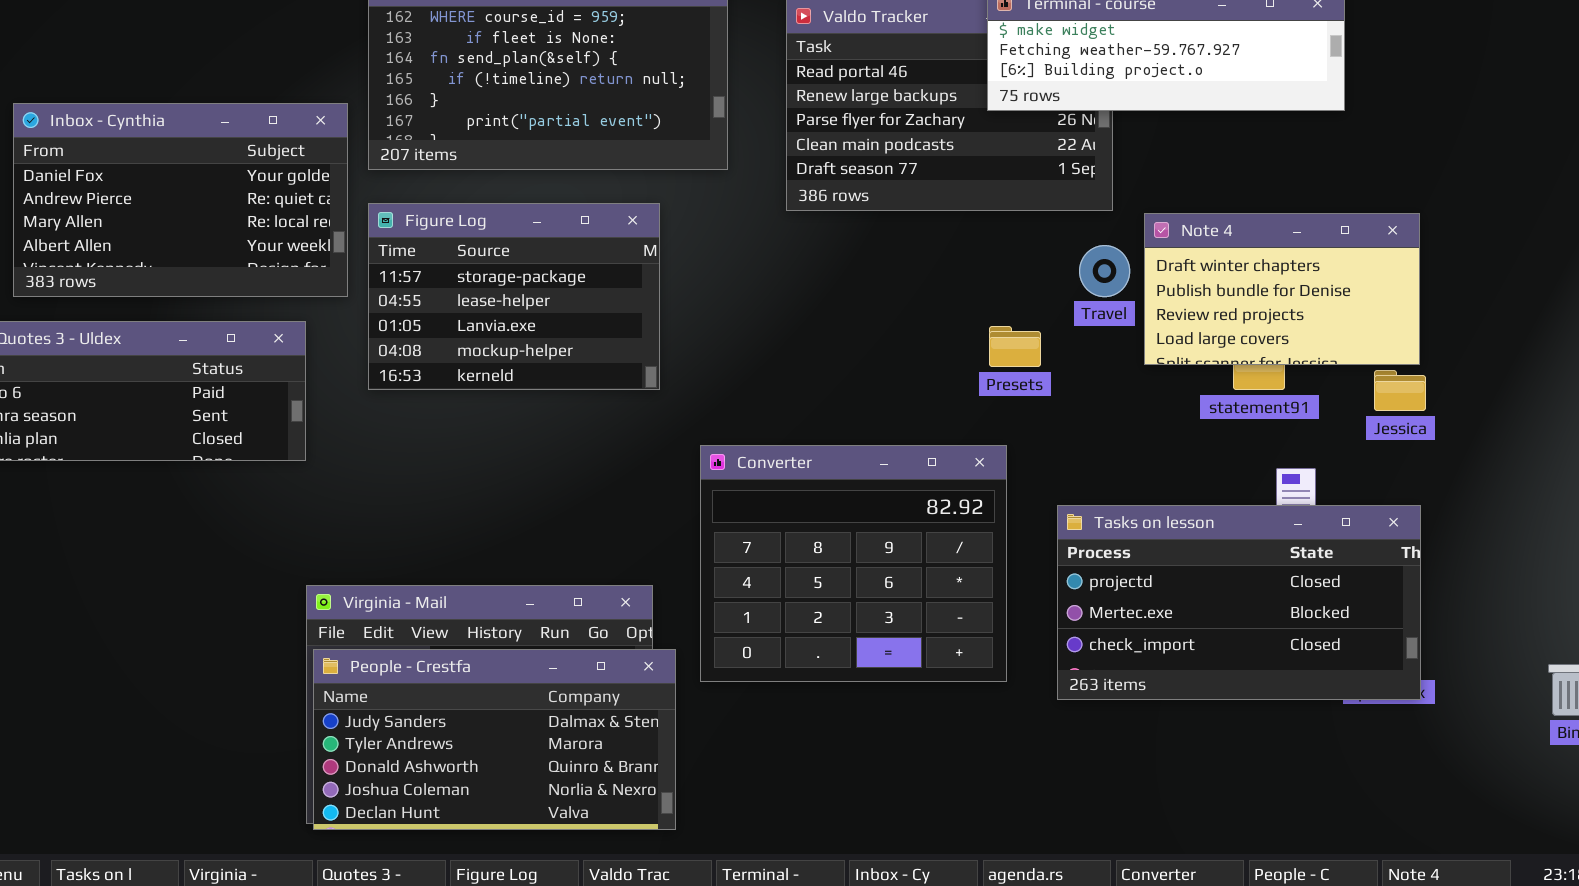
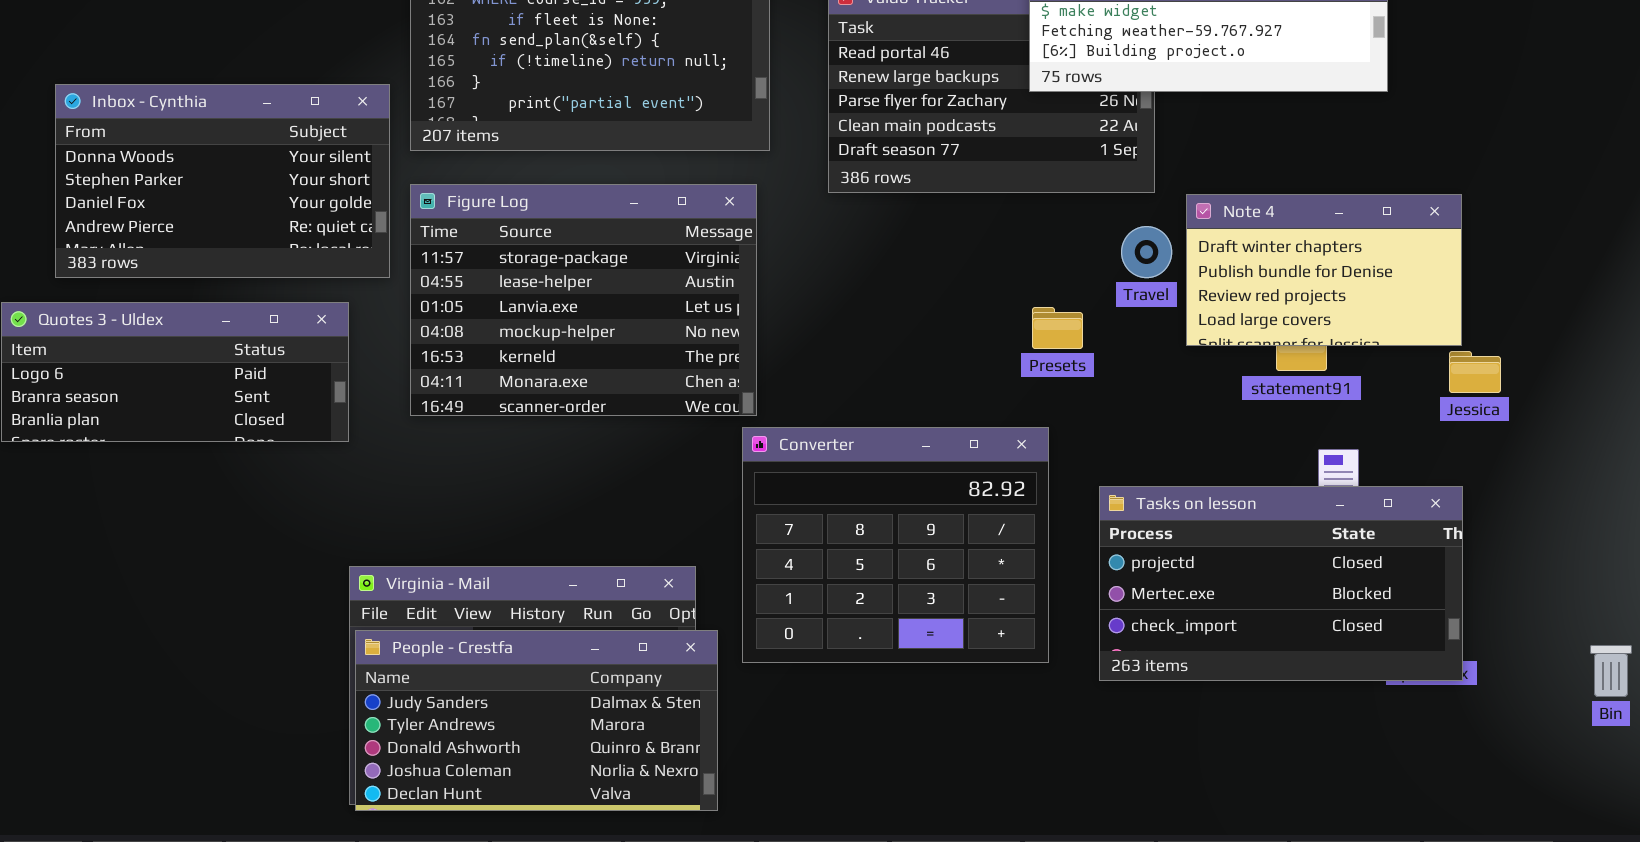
Inbox - Cynthia: [13,103,348,297] -> [55,84,390,278], scrolled up 2 rows
Figure Log: [368,203,660,390] -> [410,184,757,416], resized
Jessica: [1374,370,1426,411] -> [1449,351,1501,393], moved

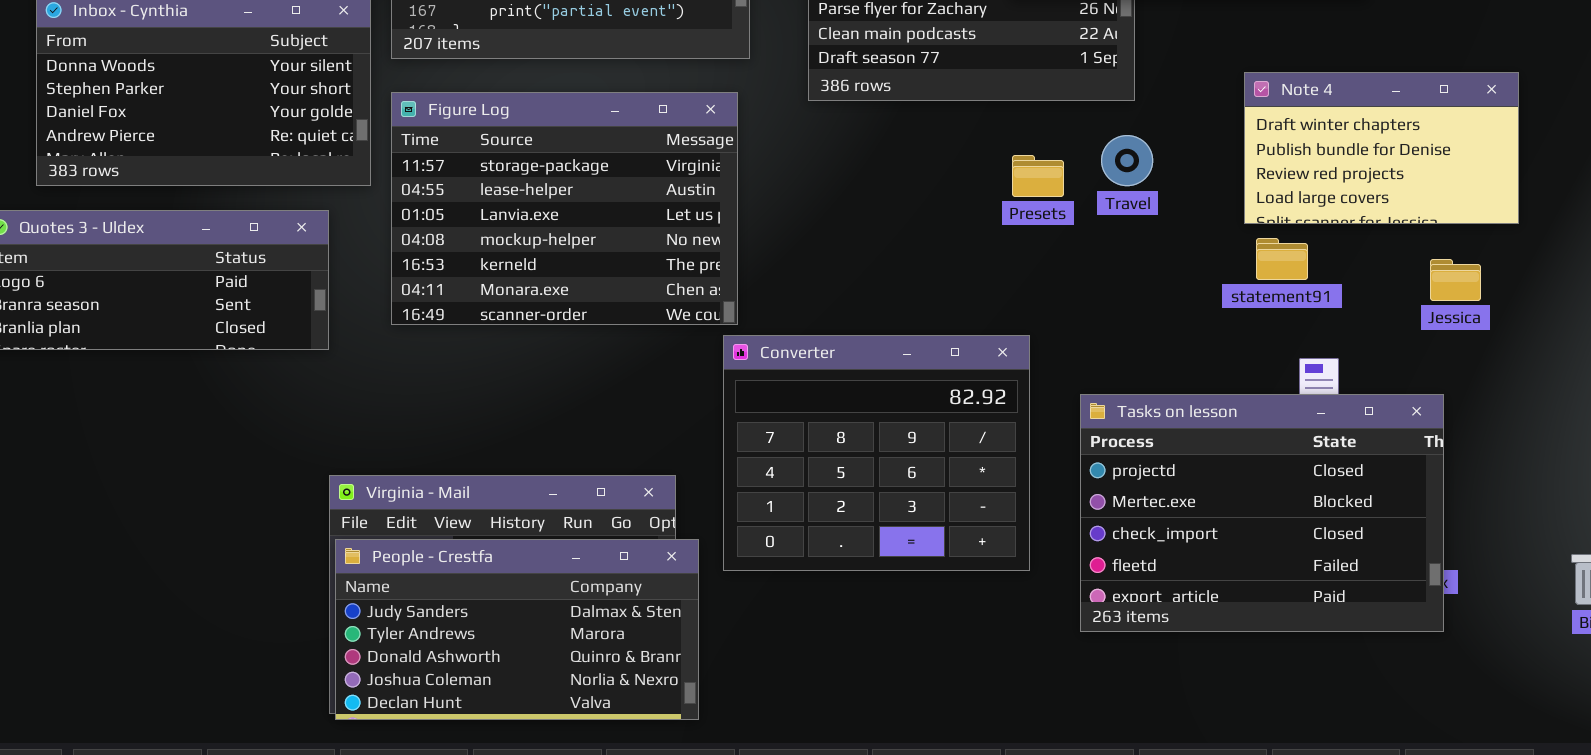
Note 4: [1186,194,1462,346] -> [1244,72,1519,224], moved
Presets: [1032,307,1083,349] -> [1012,155,1064,197], moved
Tasks on lesson: [1099,486,1463,681] -> [1080,394,1444,632], resized

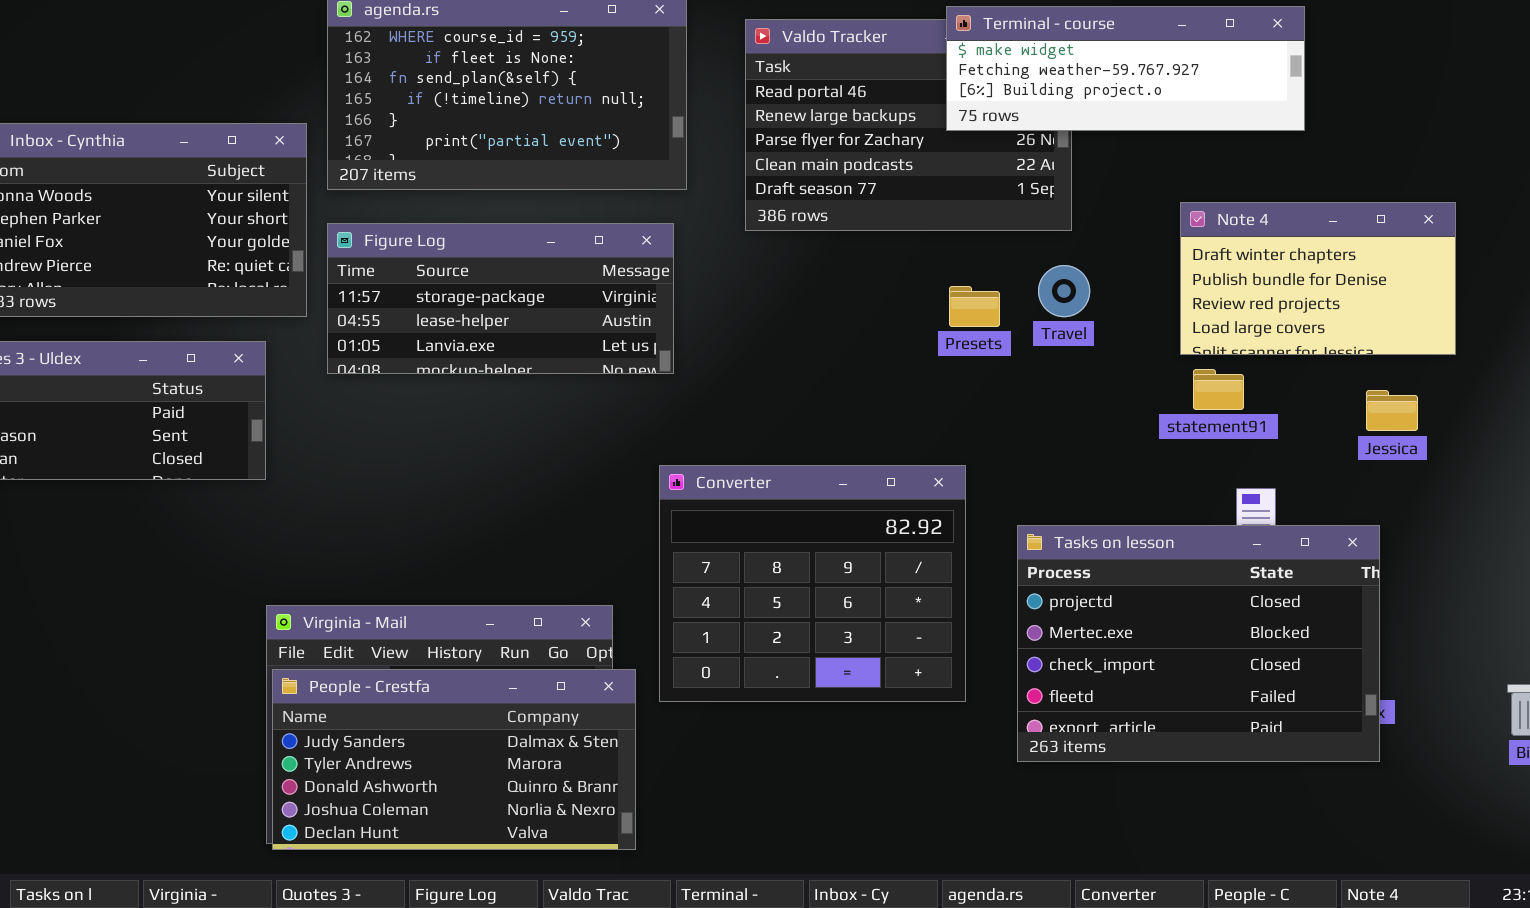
Figure Log: [391,92,738,325] -> [327,223,674,374], resized

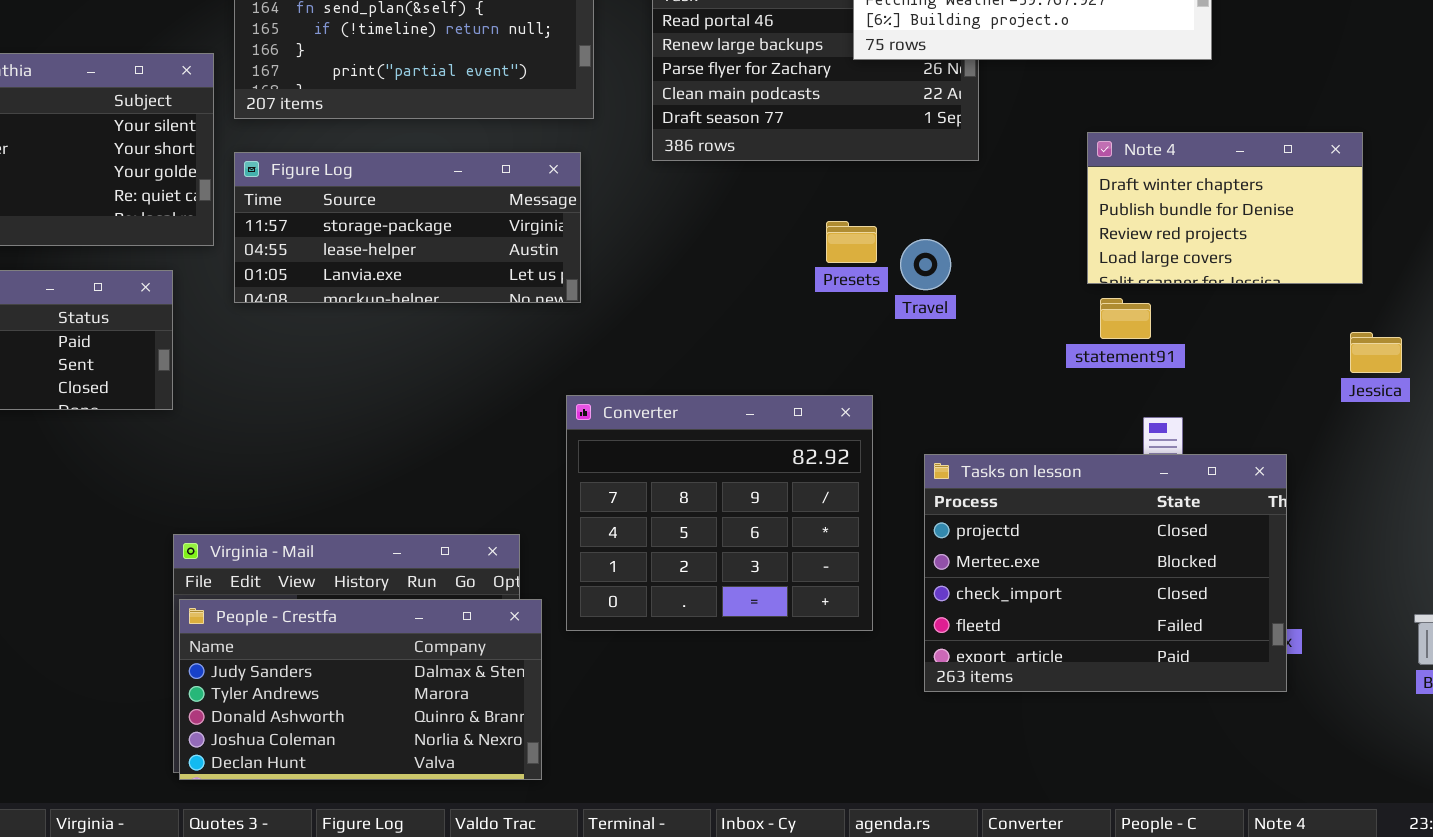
Travel: [1038,265,1090,317] -> [900,239,951,290], moved
Presets: [949,286,1000,327] -> [826,221,877,263], moved
Jessica: [1366,390,1418,431] -> [1350,332,1402,373], moved

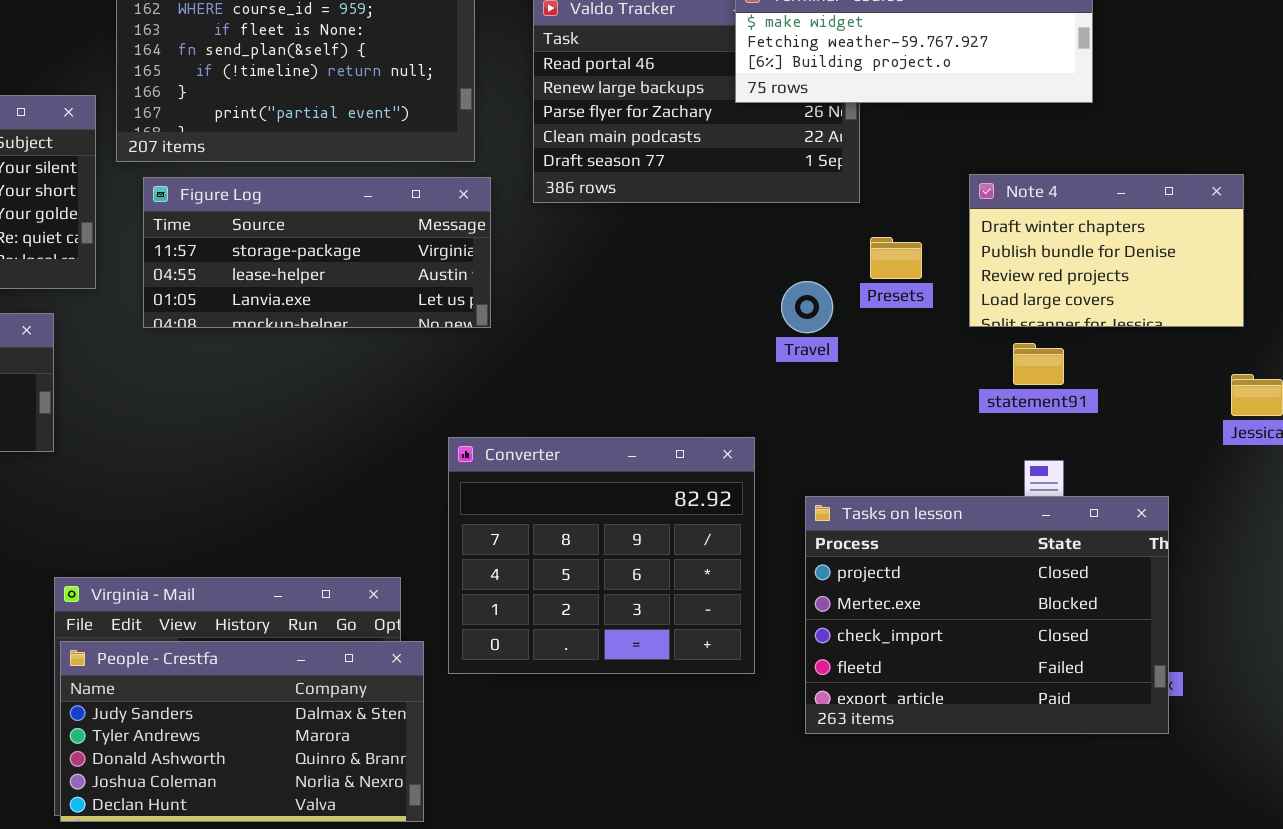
Figure Log: [234,152,581,303] -> [143,177,491,328], moved
Presets: [826,221,877,263] -> [870,237,922,279], moved
statement91: [1100,298,1151,339] -> [1013,343,1064,385], moved

